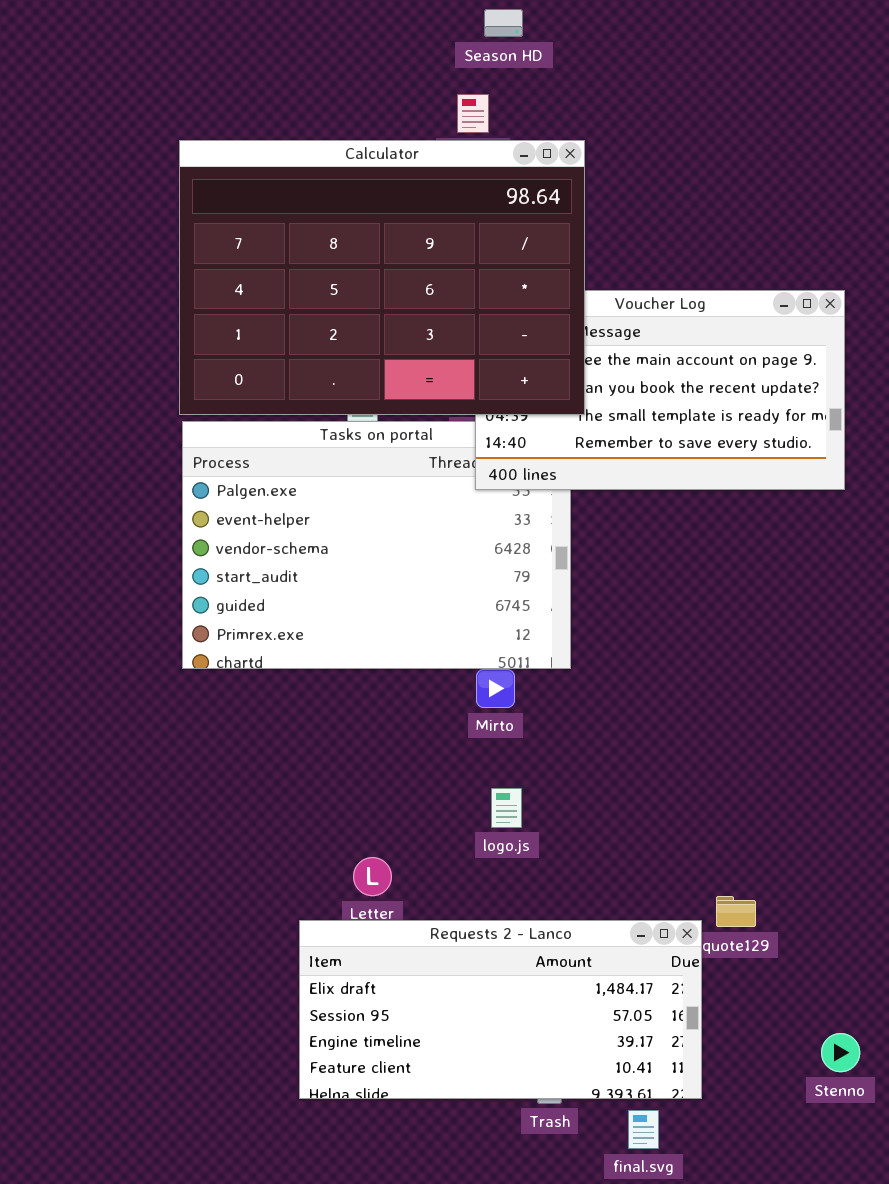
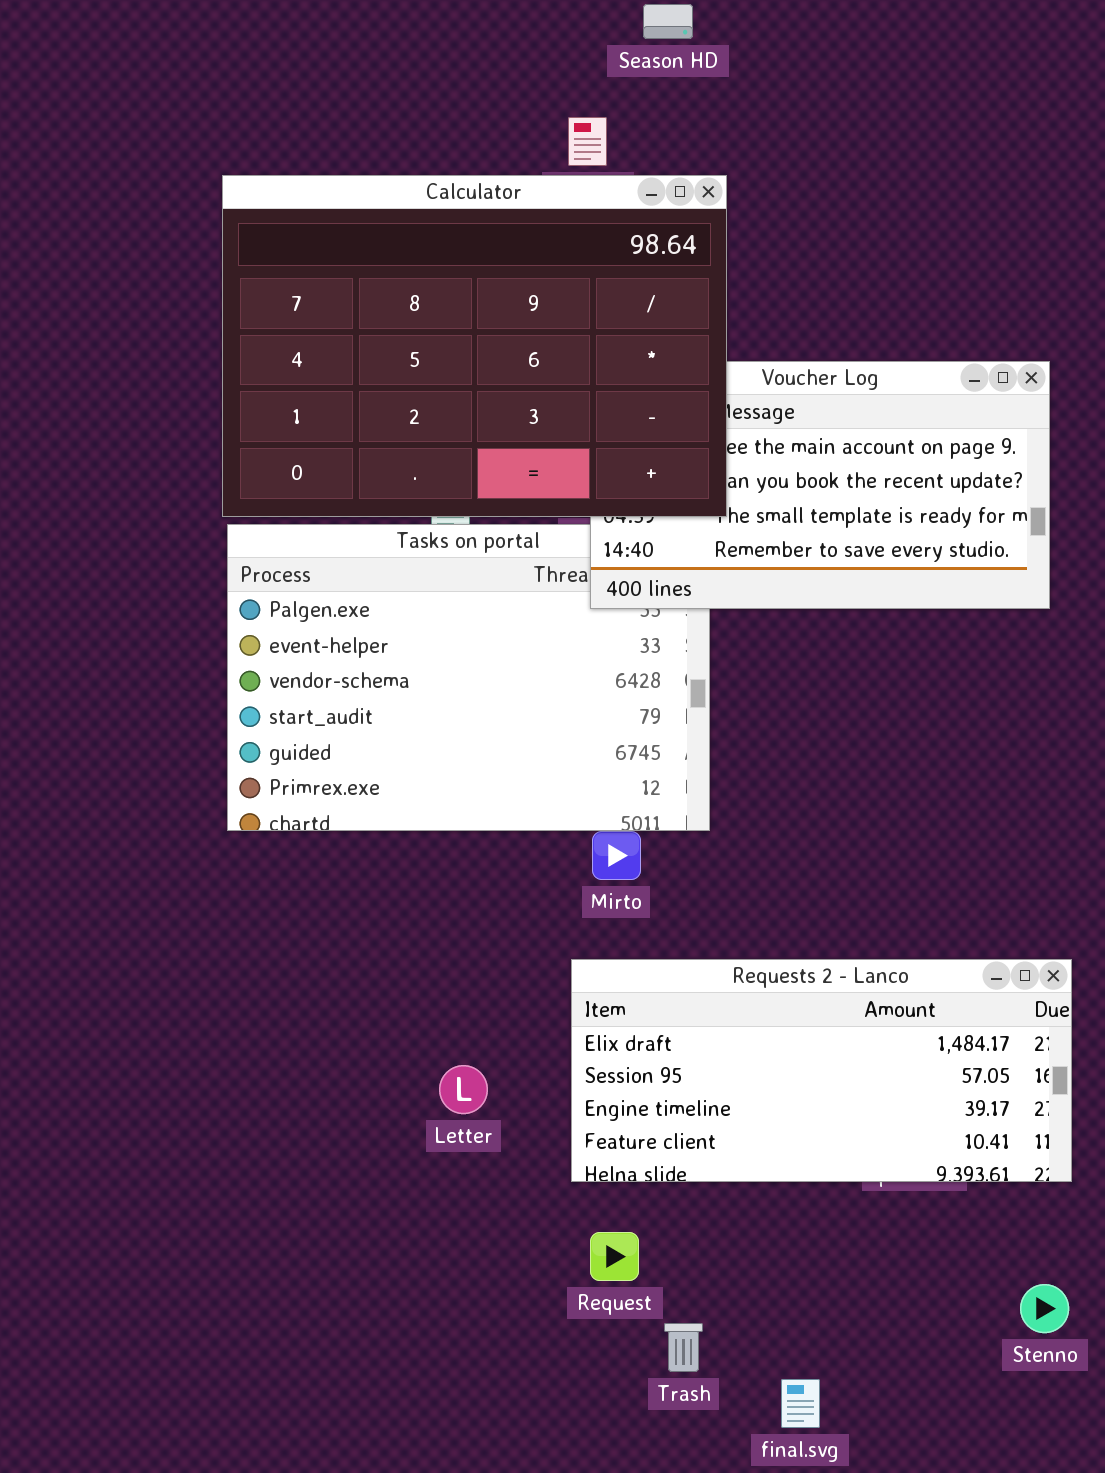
Season HD: [484,9,523,37] -> [643,4,693,39], moved
Requests 2 - Lanco: [299,920,702,1099] -> [571,959,1072,1182], moved

